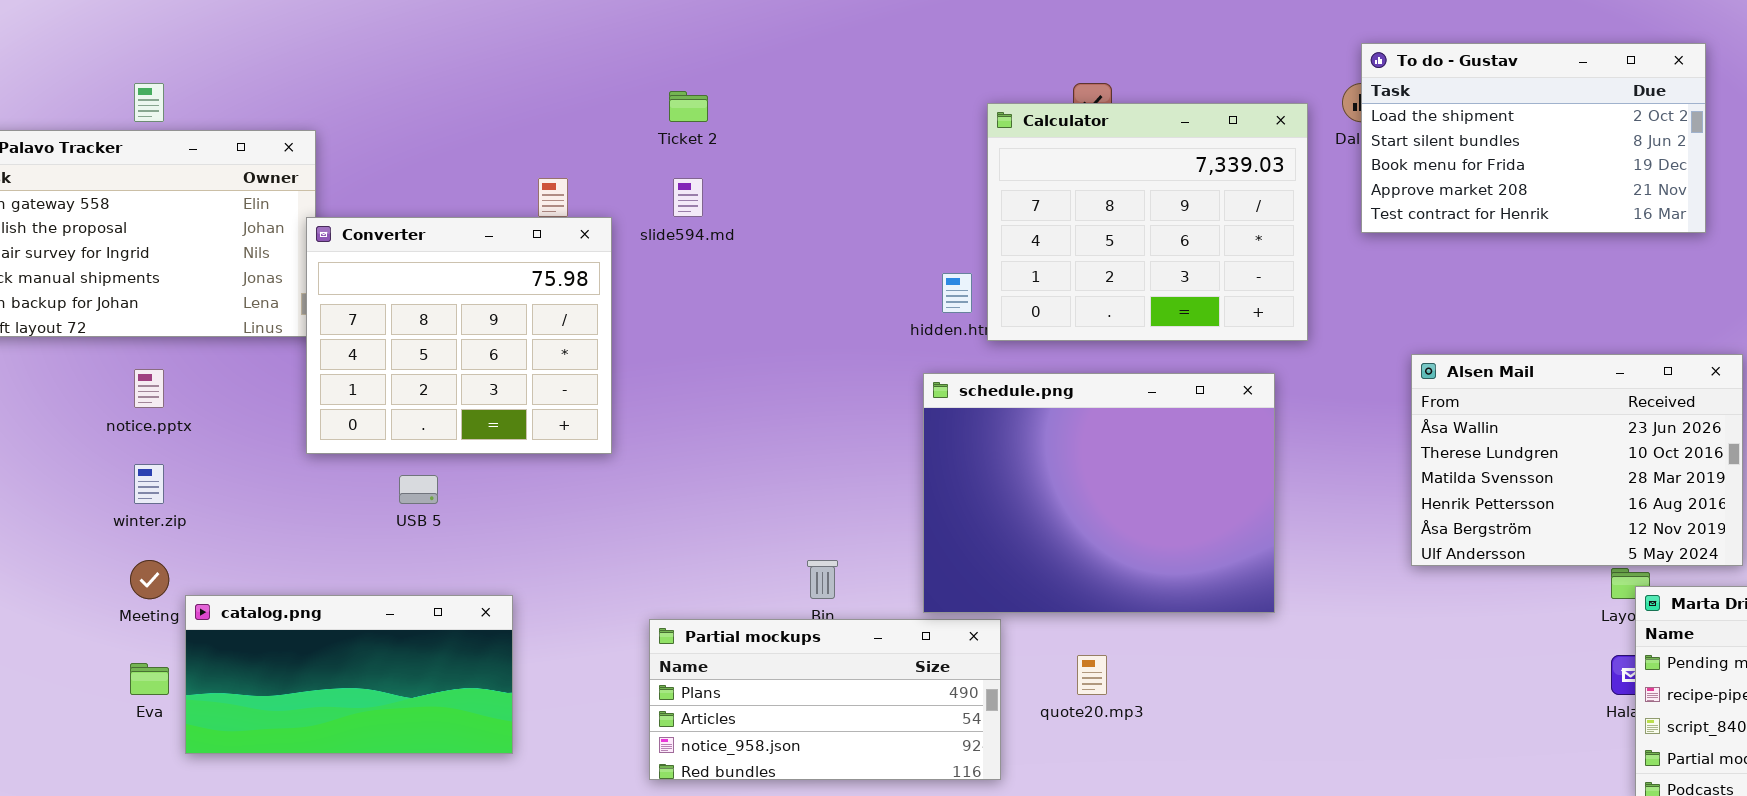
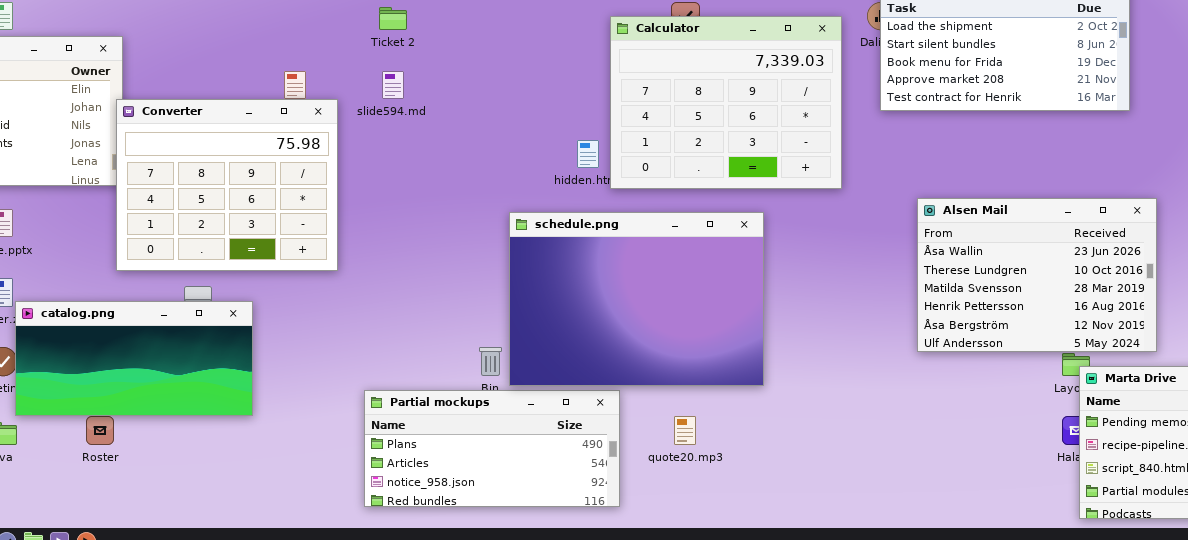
schedule.png: [923,373,1275,613] -> [509,212,764,386], moved
catalog.png: [185,595,513,754] -> [15,301,253,416], moved

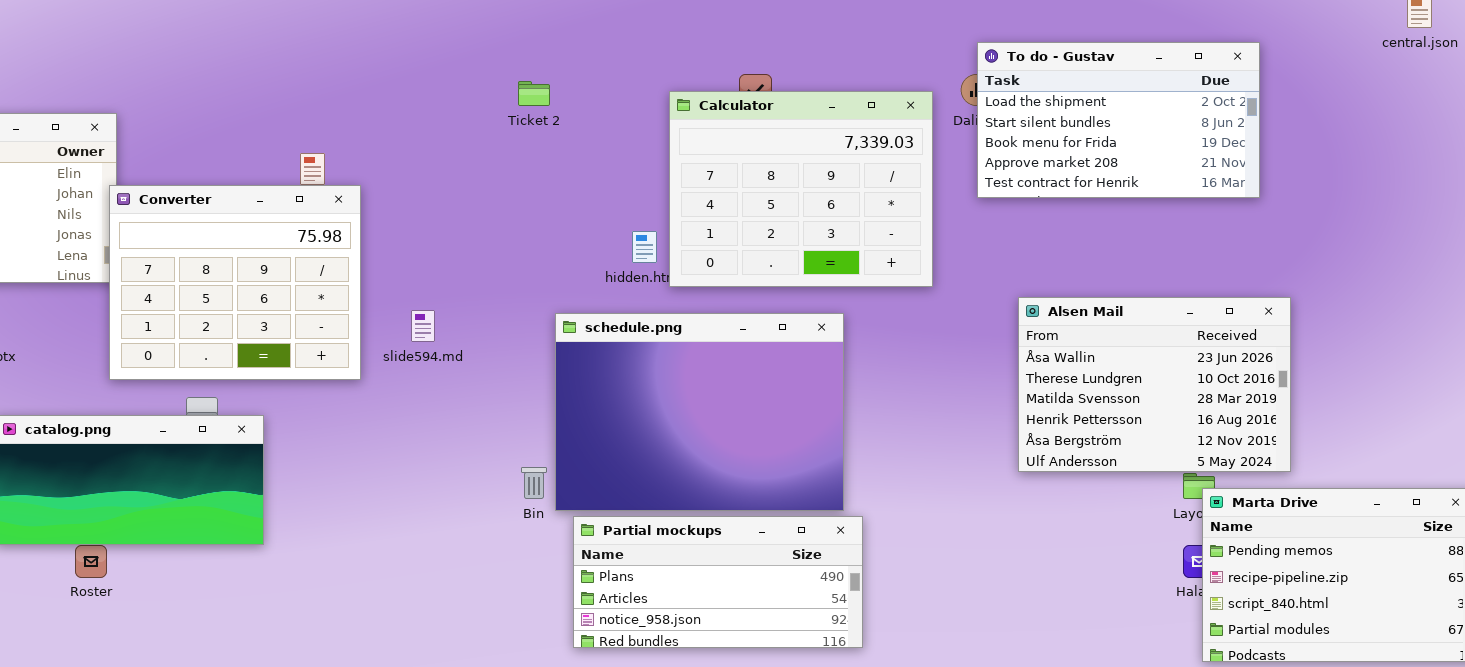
Ticket 2: [379,7,407,30] -> [518,81,550,106], moved
slide594.md: [382,71,404,99] -> [411,310,435,342], moved
Partial mockups: [364,390,620,507] -> [573,516,863,648], moved

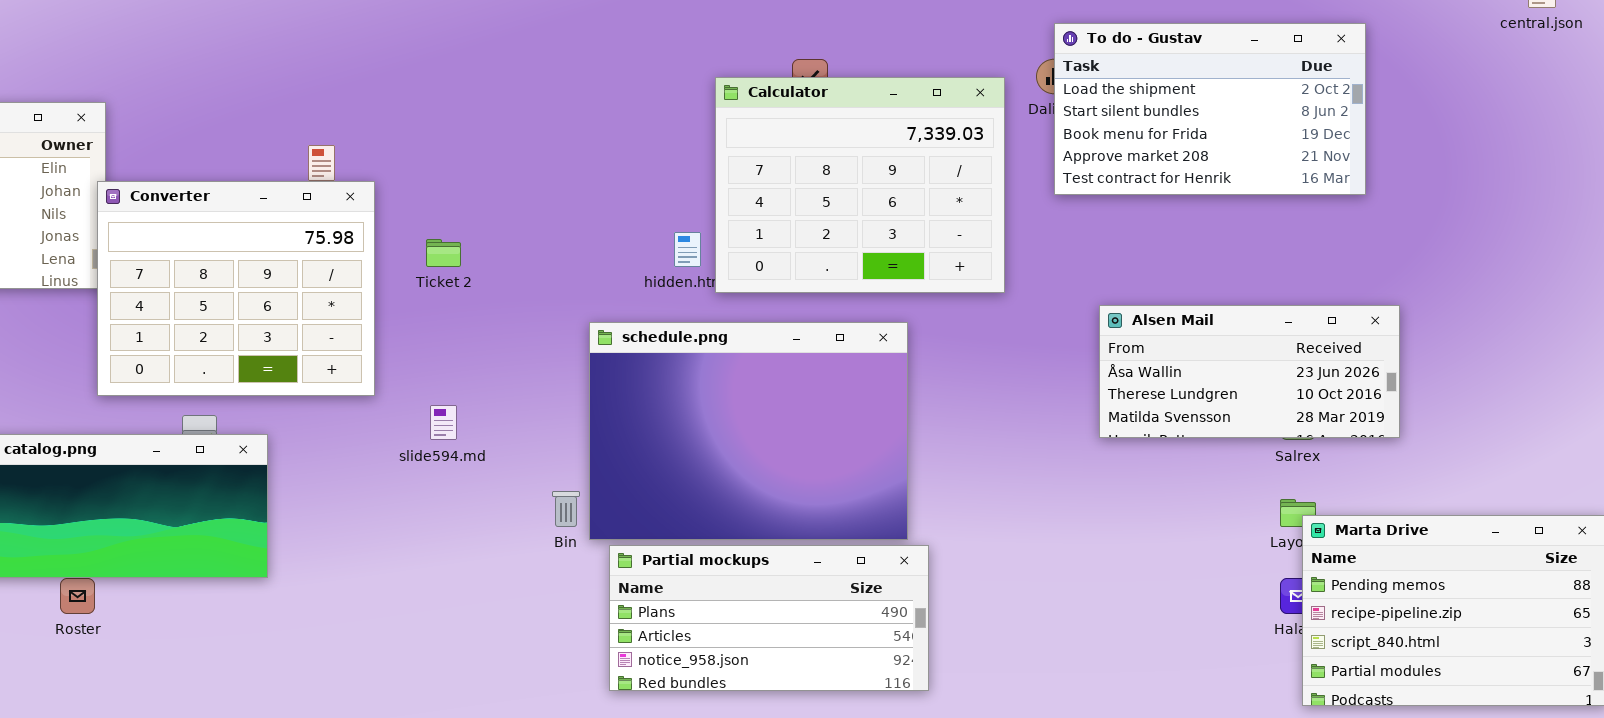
Ticket 2: [518,81,550,106] -> [426,239,461,267], moved
Alsen Mail: [1018,297,1291,472] -> [1099,305,1400,438], resized
slide594.md: [411,310,435,342] -> [430,405,457,440], moved

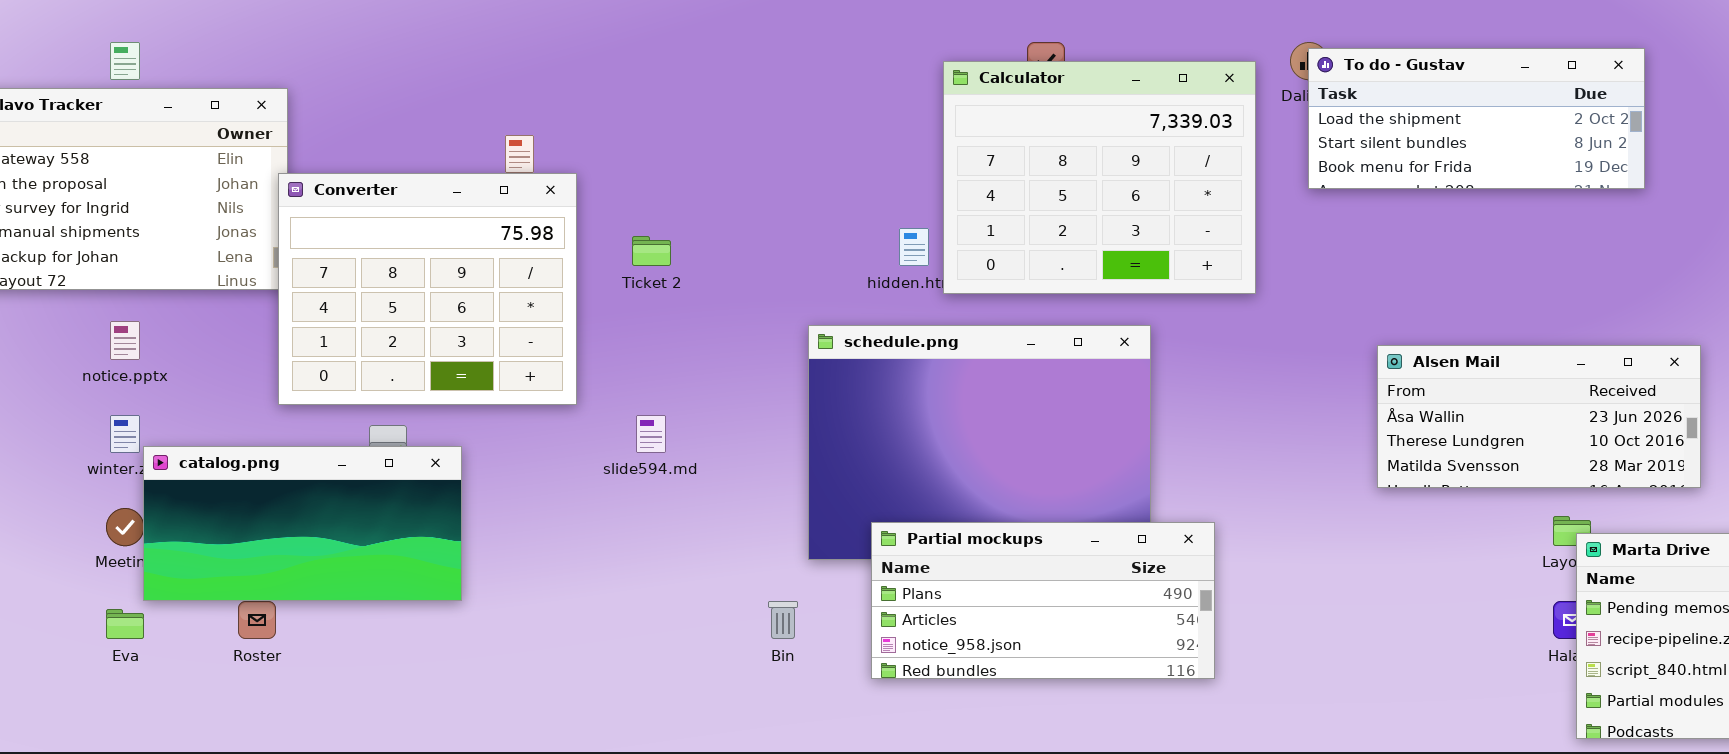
To do - Gustav: [1054,23,1366,195] -> [1308,48,1645,189], resized
Alsen Mail: [1099,305,1400,438] -> [1377,345,1701,488], moved
Bin: [552,491,580,527] -> [768,601,798,639], moved
Partial mockups: [609,545,929,691] -> [871,522,1215,679], moved

